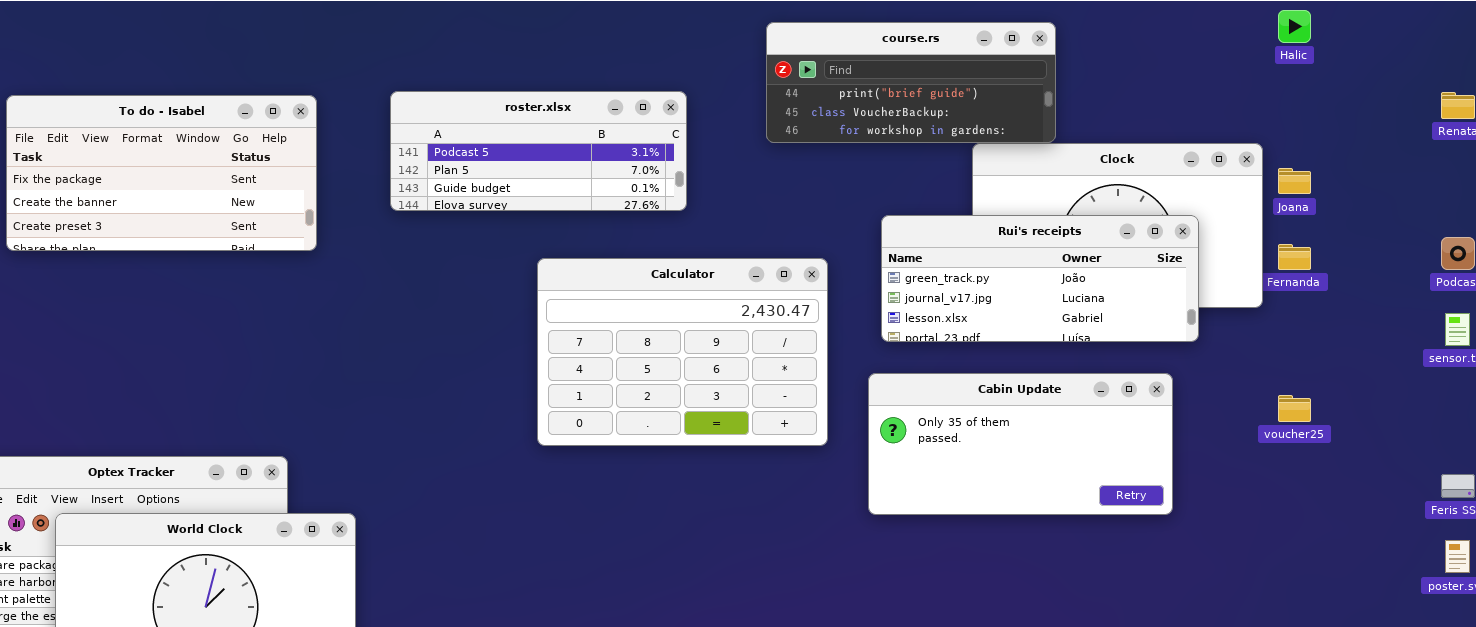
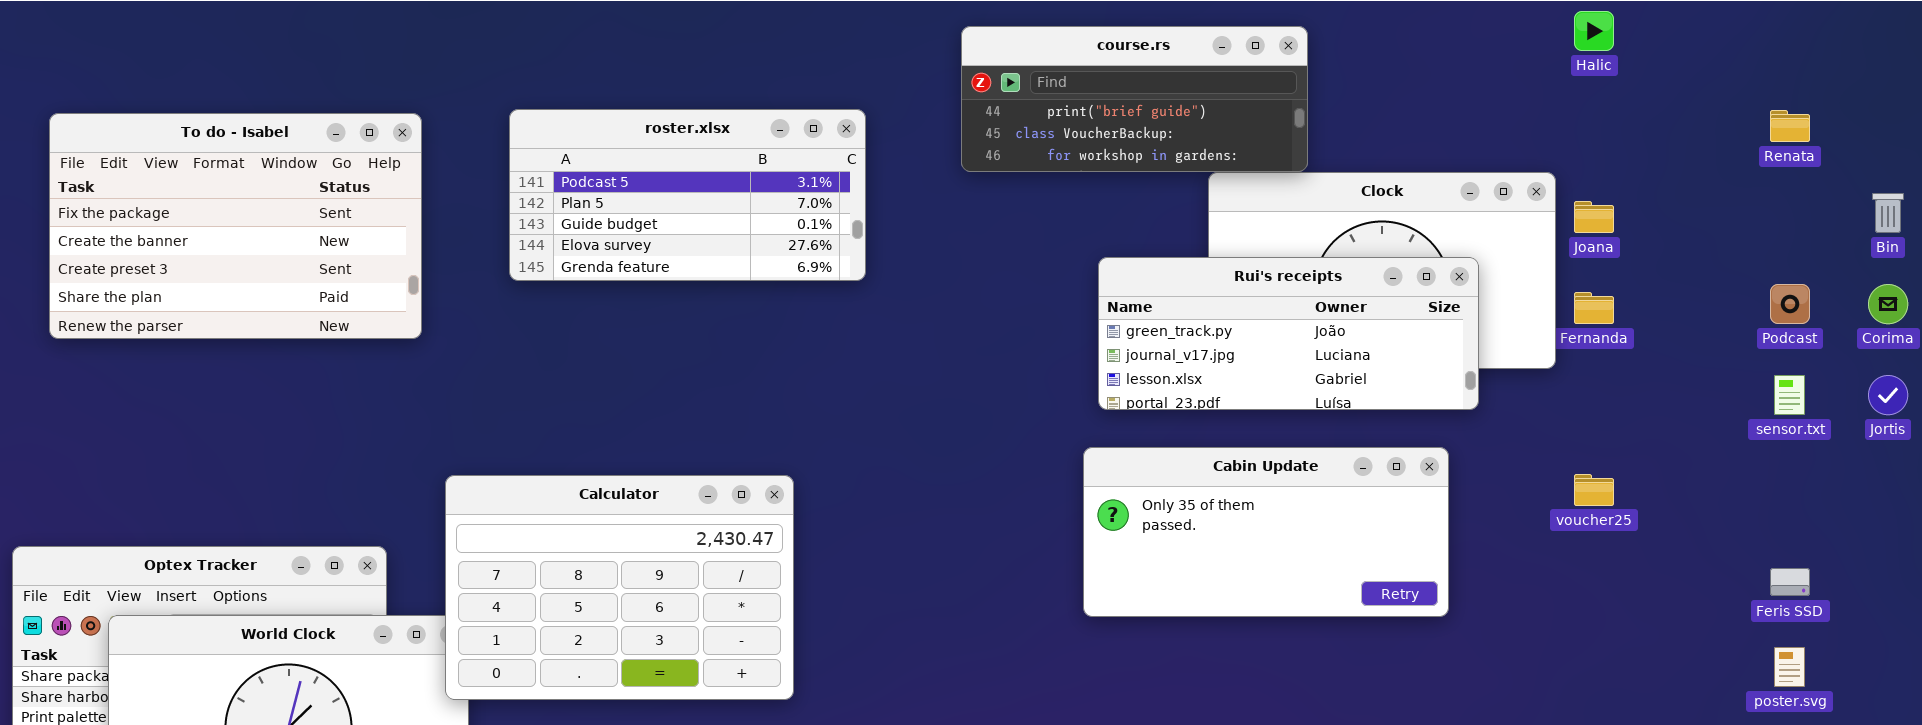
roster.xlsx: [390,91,687,211] -> [509,109,866,281], resized
To do - Isabel: [6,95,317,251] -> [49,113,422,339], resized
Calculator: [537,258,828,446] -> [445,475,794,700], moved

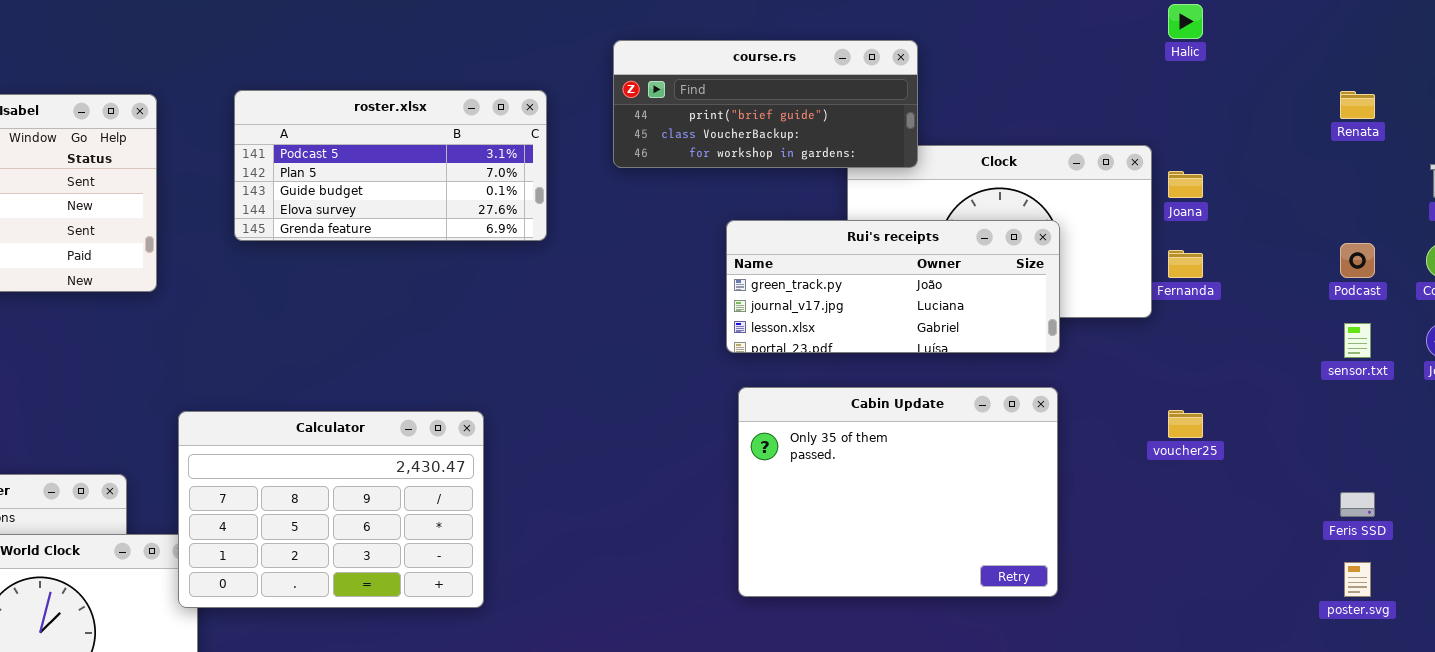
course.rs: [961,26,1308,172] -> [613,40,918,168], moved
Rui's receipts: [1098,257,1479,410] -> [726,220,1060,353], moved
Cabin Update: [1083,447,1449,617] -> [738,387,1058,597], resized

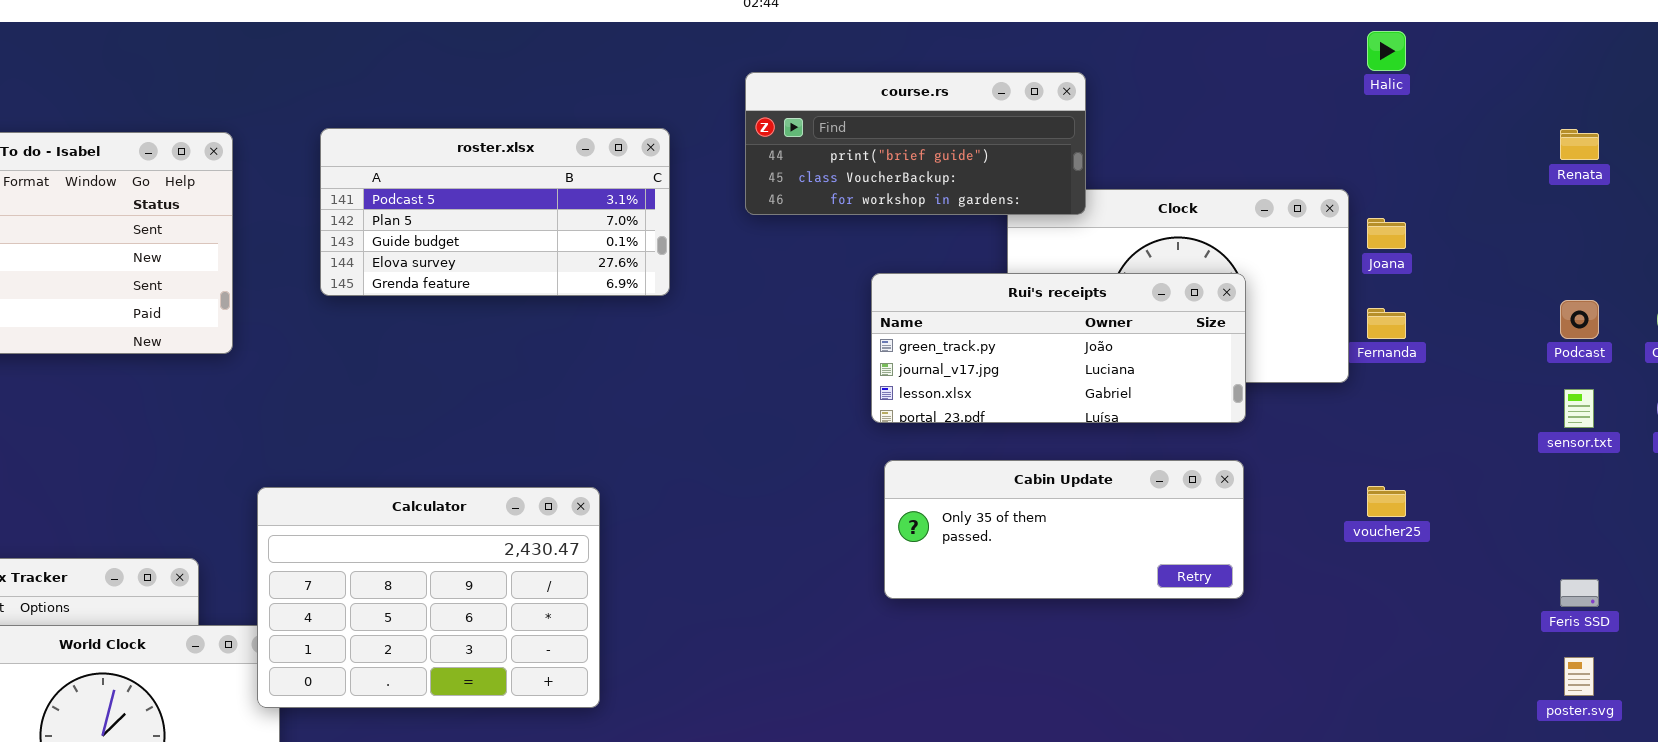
Cabin Update: [738,387,1058,597] -> [884,460,1244,599], resized

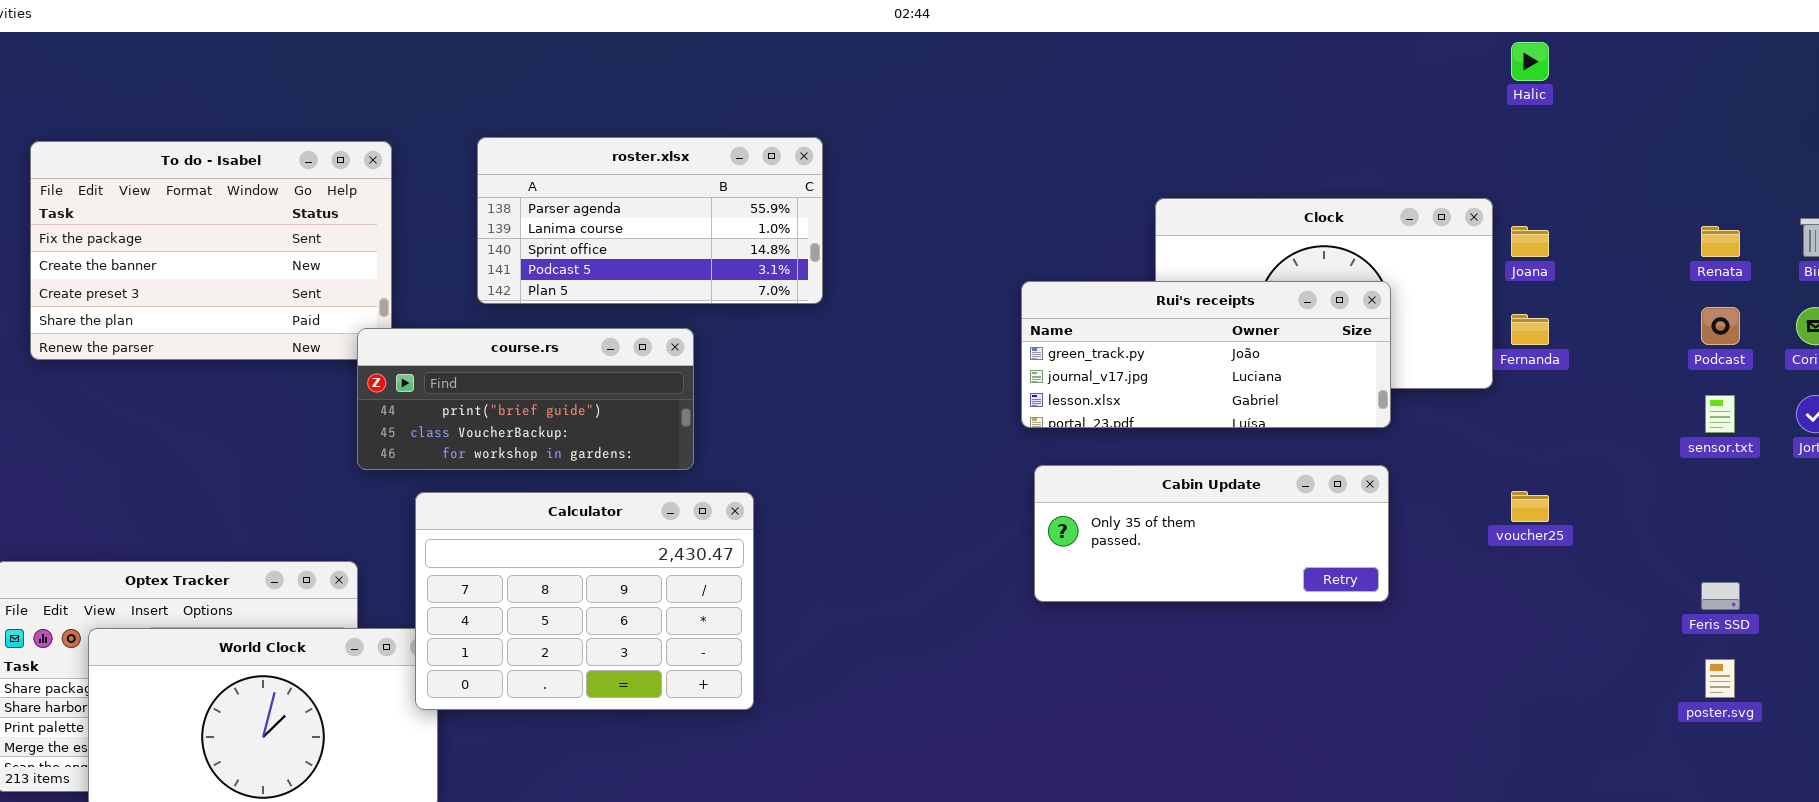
course.rs: [745,72,1086,215] -> [357,328,694,470], moved
roster.xlsx: [320,128,670,296] -> [477,137,823,304], scrolled up 3 rows
Renata: [1560,129,1599,160] -> [1701,226,1740,257], moved

